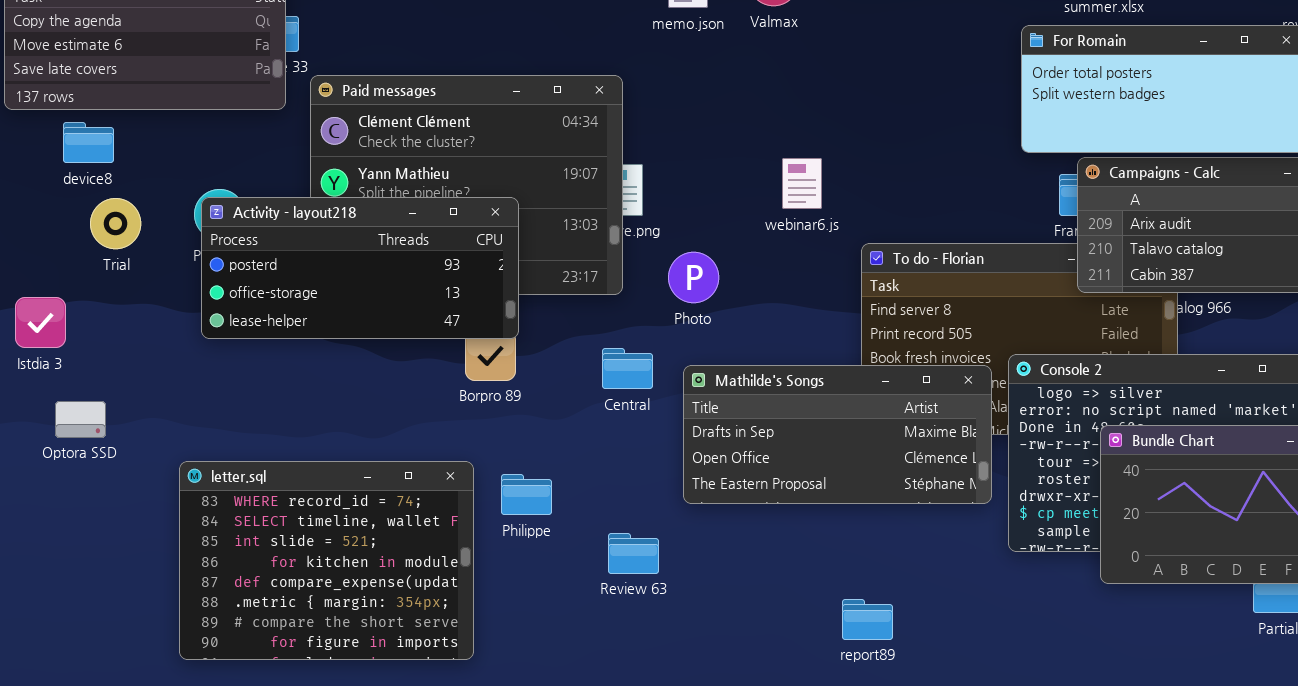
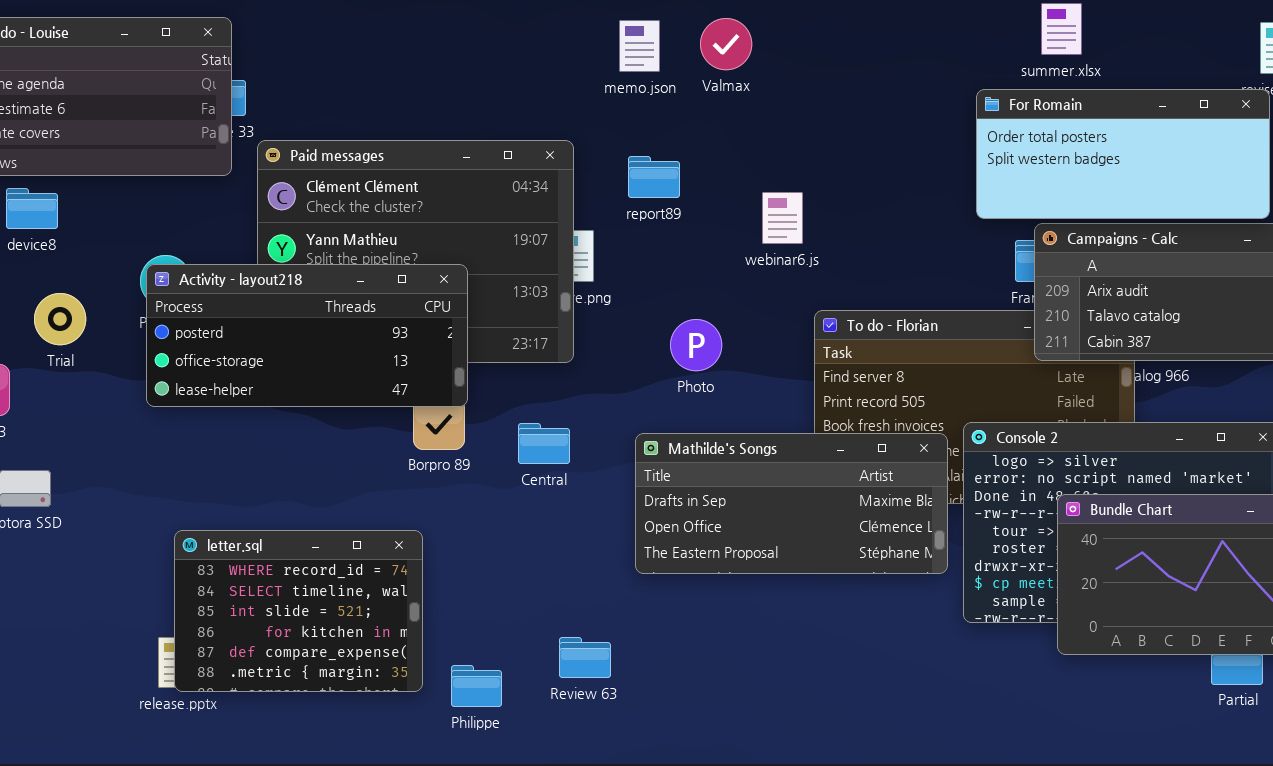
webinar6.js: [782,158,822,209] -> [762,192,803,244], moved
Trial: [90,198,141,249] -> [34,293,86,345], moved
Photo: [668,252,719,303] -> [670,319,722,371], moved
Central: [602,348,653,389] -> [518,423,570,464], moved
letter.sql: [179,461,474,660] -> [174,530,423,692], resized
Philippe: [501,474,552,515] -> [451,665,502,707], moved
Review 63: [608,533,659,574] -> [559,637,611,678], moved
report89: [842,599,893,640] -> [628,156,680,198], moved

